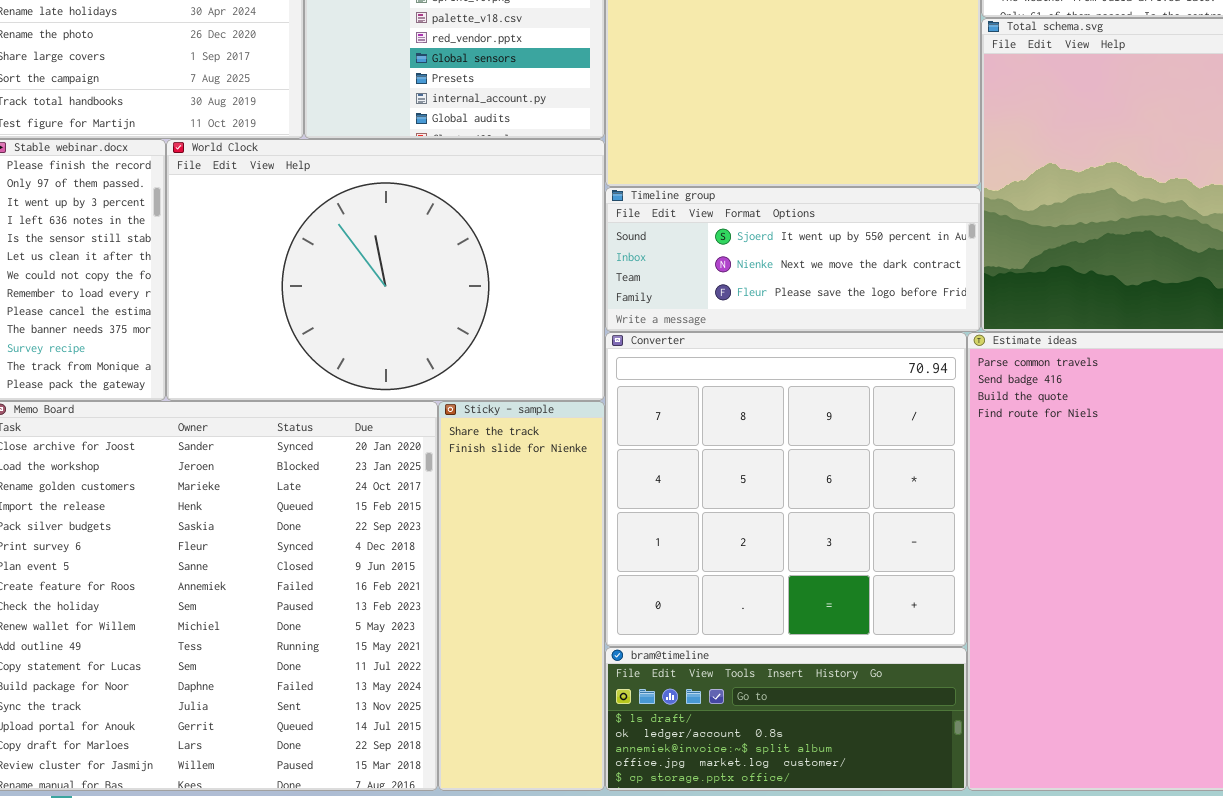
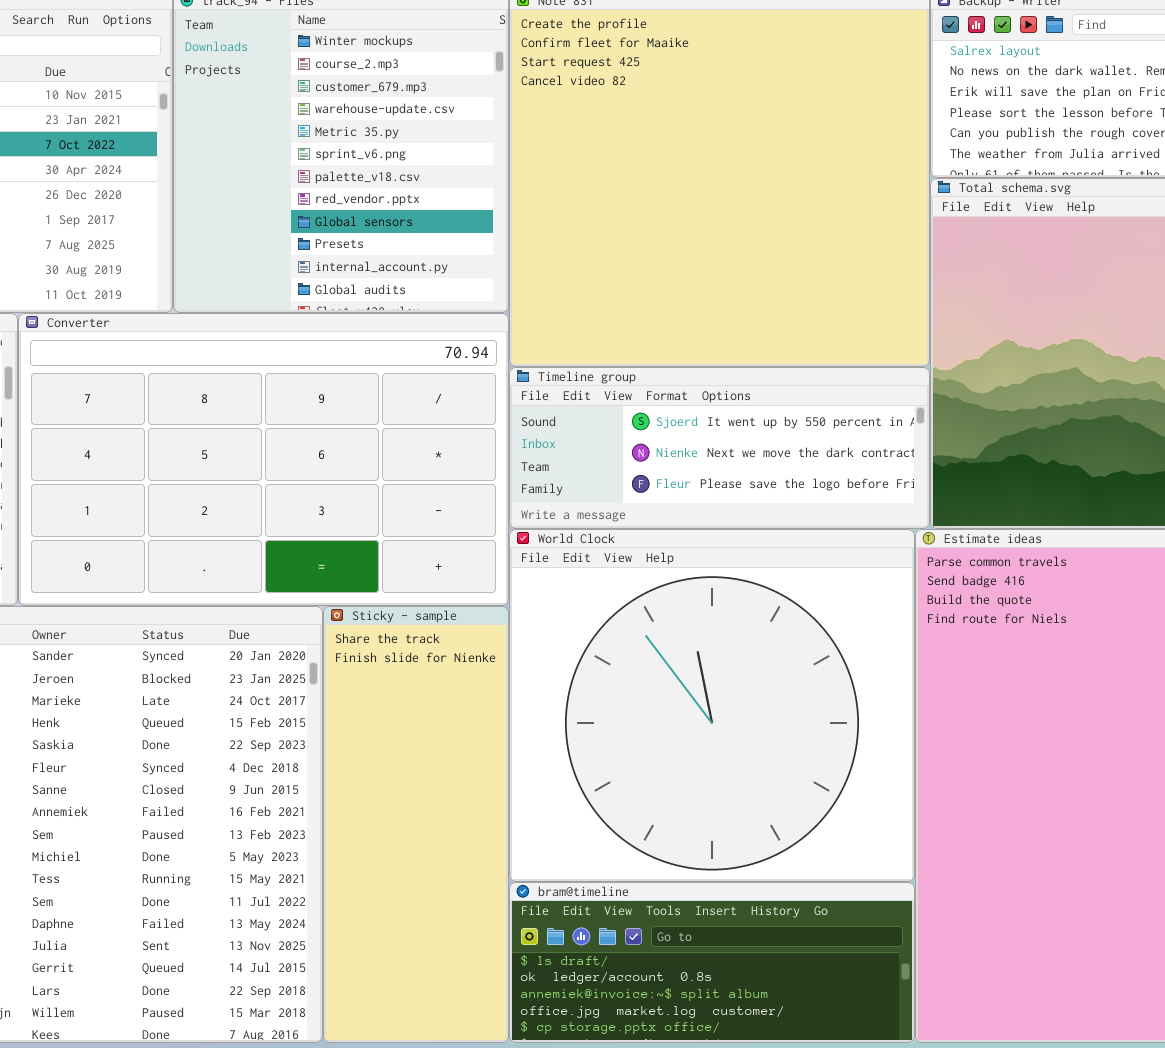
World Clock: [166,139,605,401] -> [509,529,915,882], moved, resized
Converter: [605,332,967,647] -> [18,313,509,606], moved, resized

